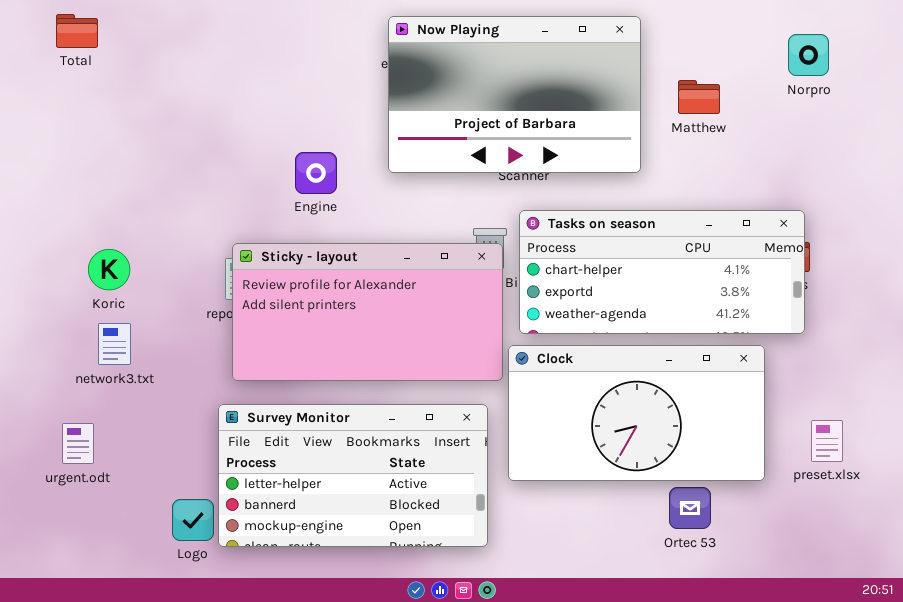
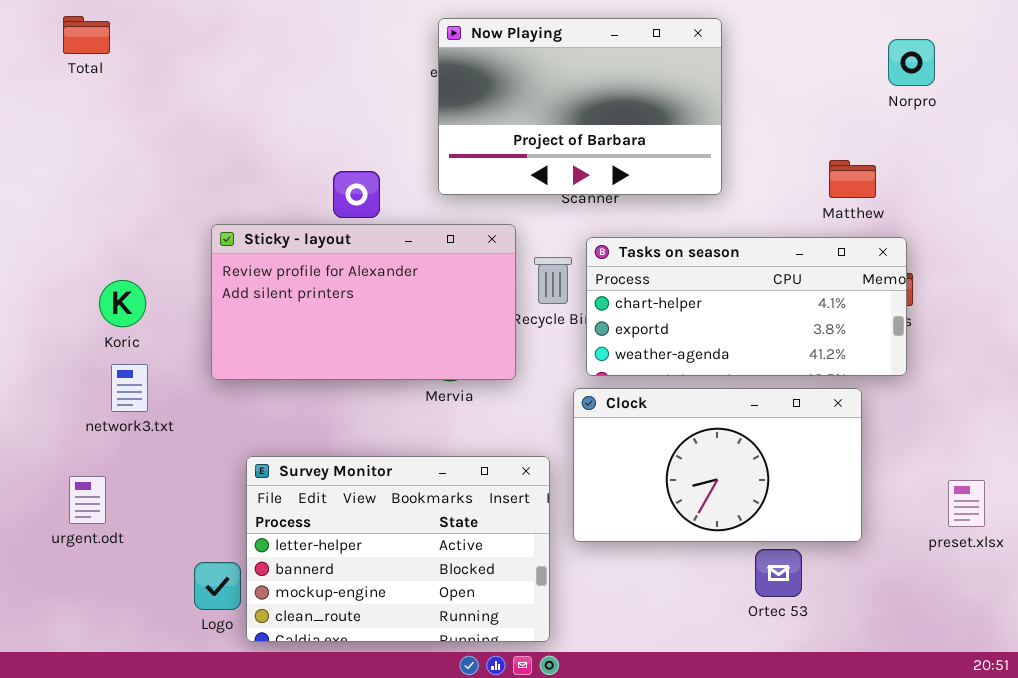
Matthew: [678,80,720,114] -> [829,160,876,198], moved
Sticky - layout: [232,243,503,381] -> [211,224,516,380], moved
Survey Monitor: [218,404,488,547] -> [246,456,550,642], resized
preset.xlsx: [811,420,843,462] -> [948,480,985,527], moved

